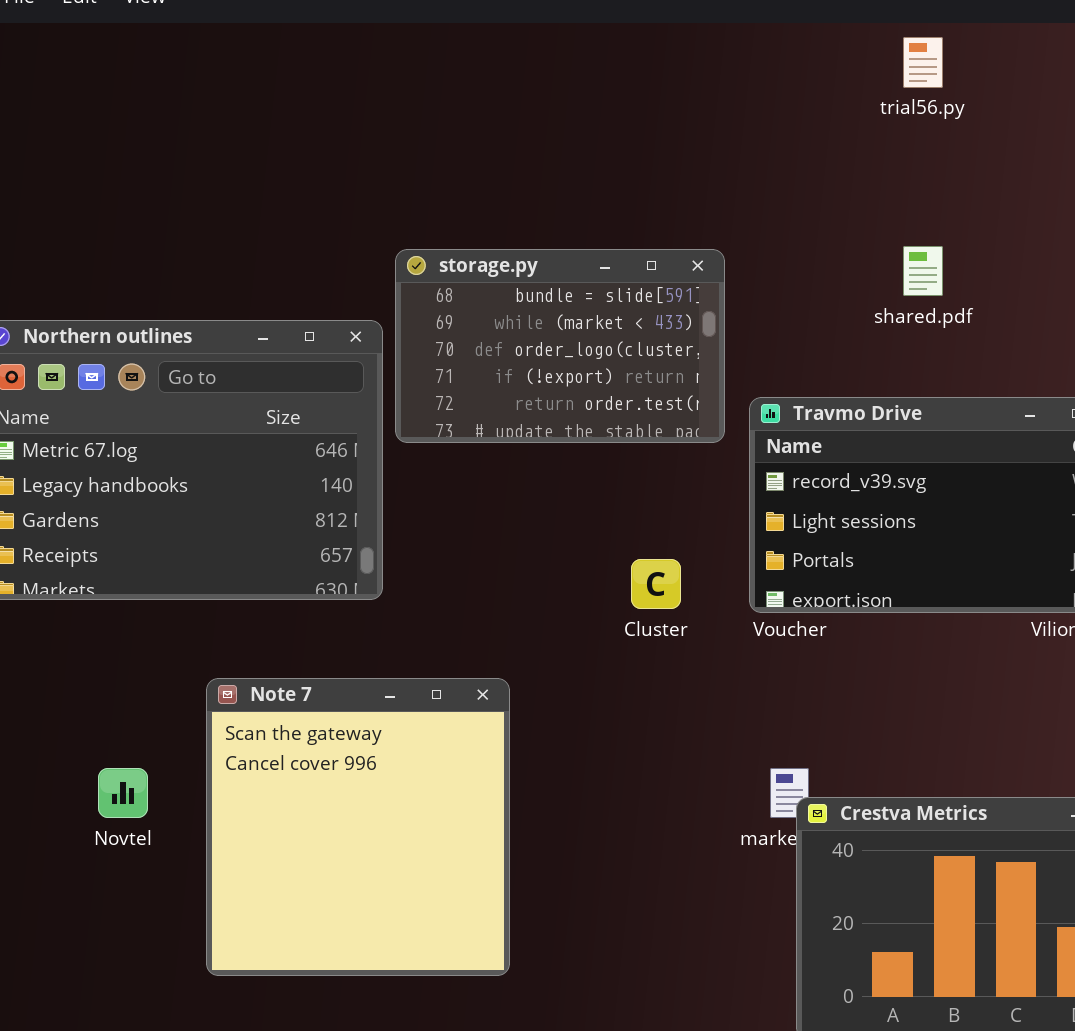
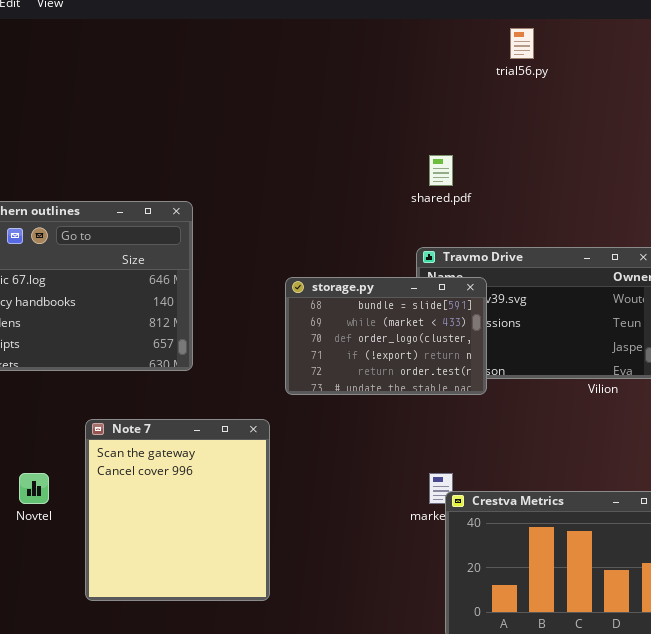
shared.pdf: [903,246,943,296] -> [429,155,453,186], moved
storage.py: [395,249,725,443] -> [285,277,487,395], moved

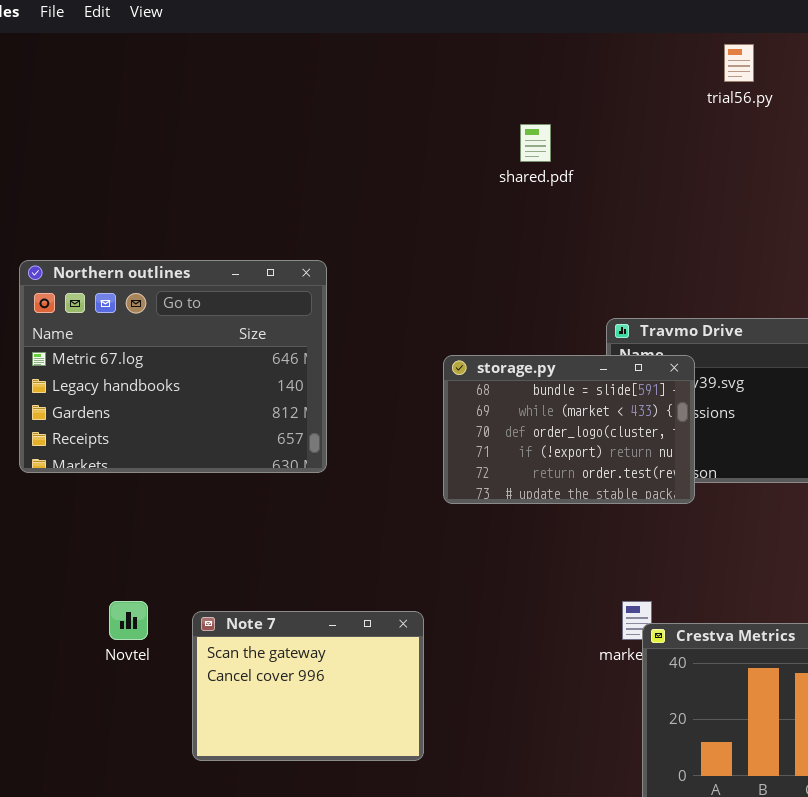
shared.pdf: [429,155,453,186] -> [520,124,551,162], moved
Note 7: [85,419,270,601] -> [192,611,424,761], resized

